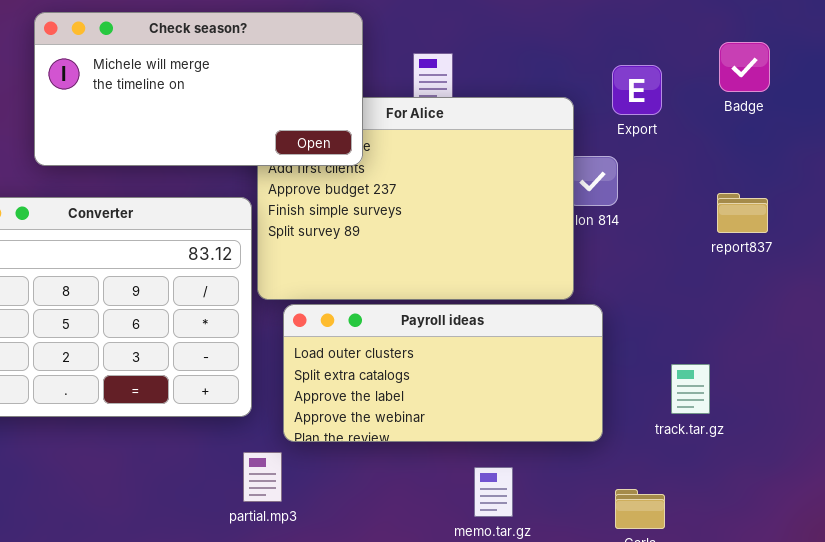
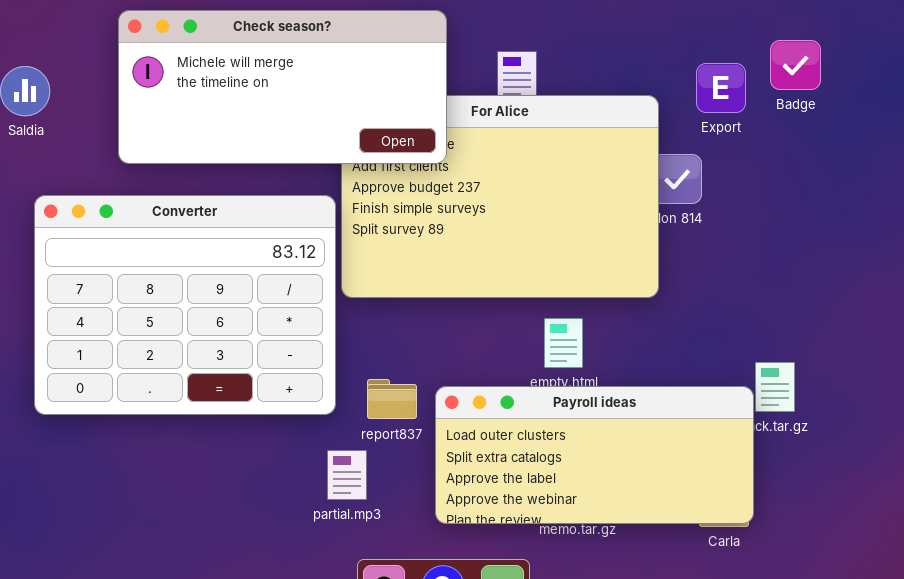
Badge: [719,42,770,92] -> [770,40,821,90], moved
report837: [717,193,768,233] -> [367,379,417,419], moved
Payroll ideas: [283,304,603,442] -> [435,386,754,524], moved

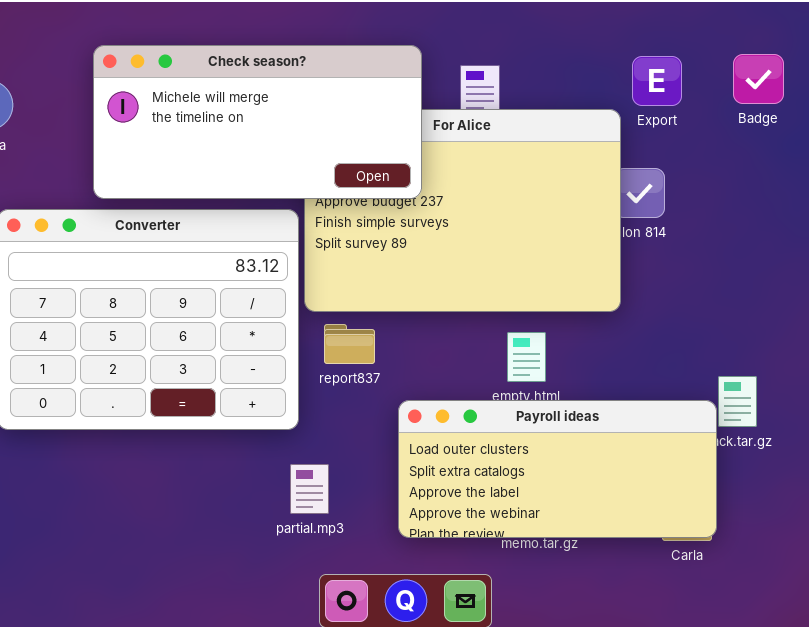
Check season?: [118,10,447,164] -> [93,45,422,199], moved
Export: [696,63,746,113] -> [632,56,682,106], moved
report837: [367,379,417,419] -> [324,324,375,364], moved

